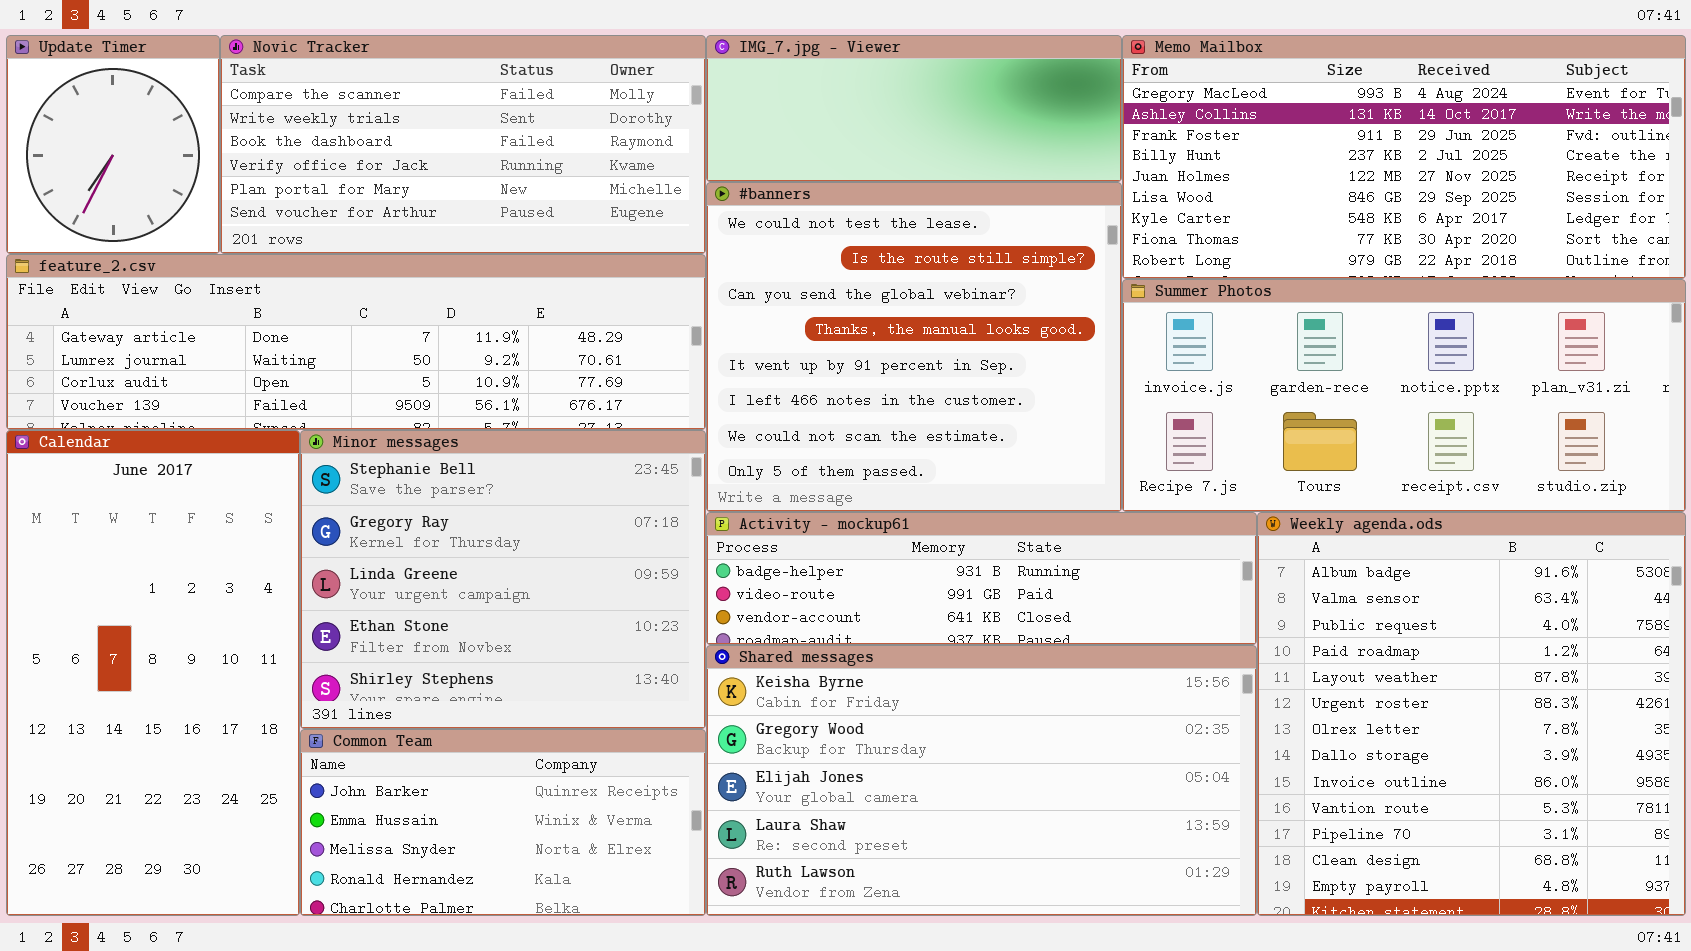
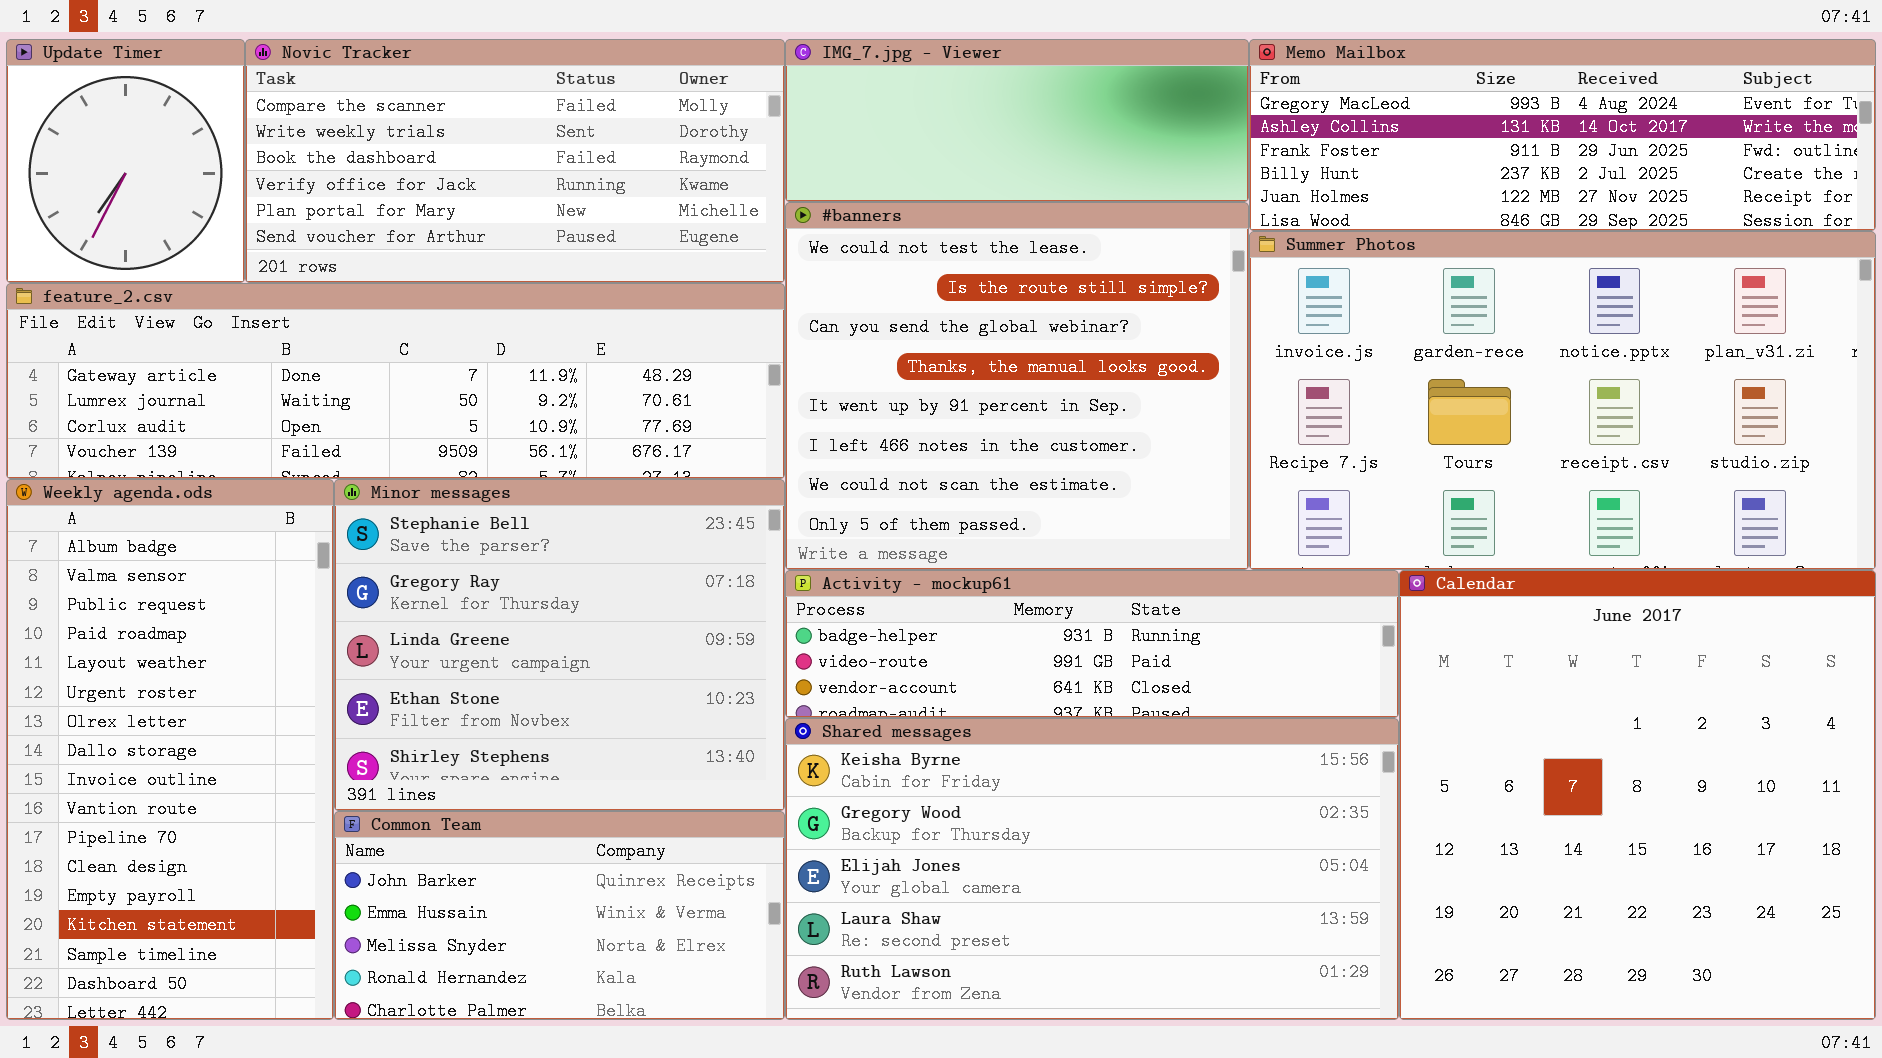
Memo Mailbox: [1122,35,1686,279] -> [1249,39,1876,231], resized
Summer Photos: [1122,279,1686,512] -> [1249,231,1876,570], resized
Calendar: [6,430,300,916] -> [1399,570,1876,1020], moved, resized
Weekly agenda.ods: [1257,512,1686,916] -> [6,479,334,1020], moved, resized

